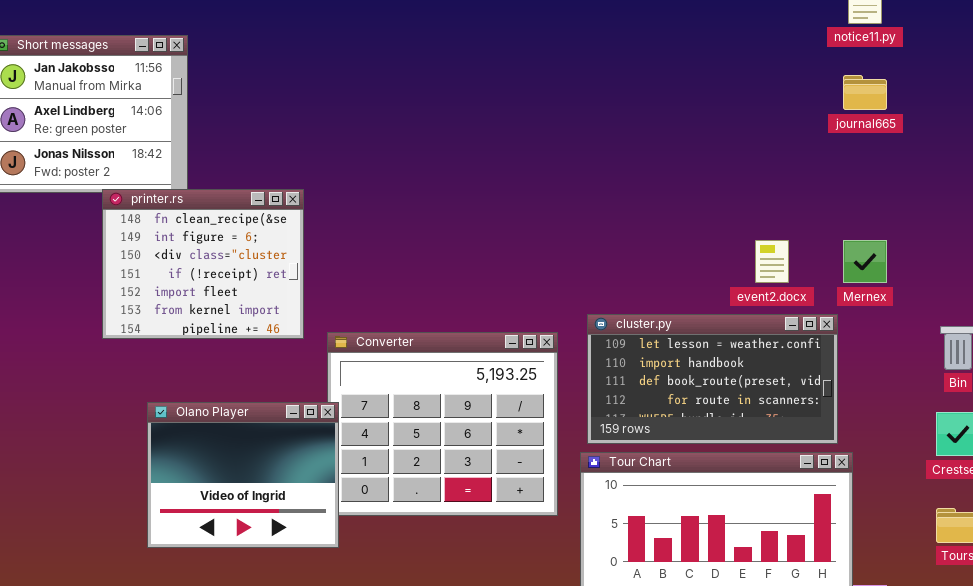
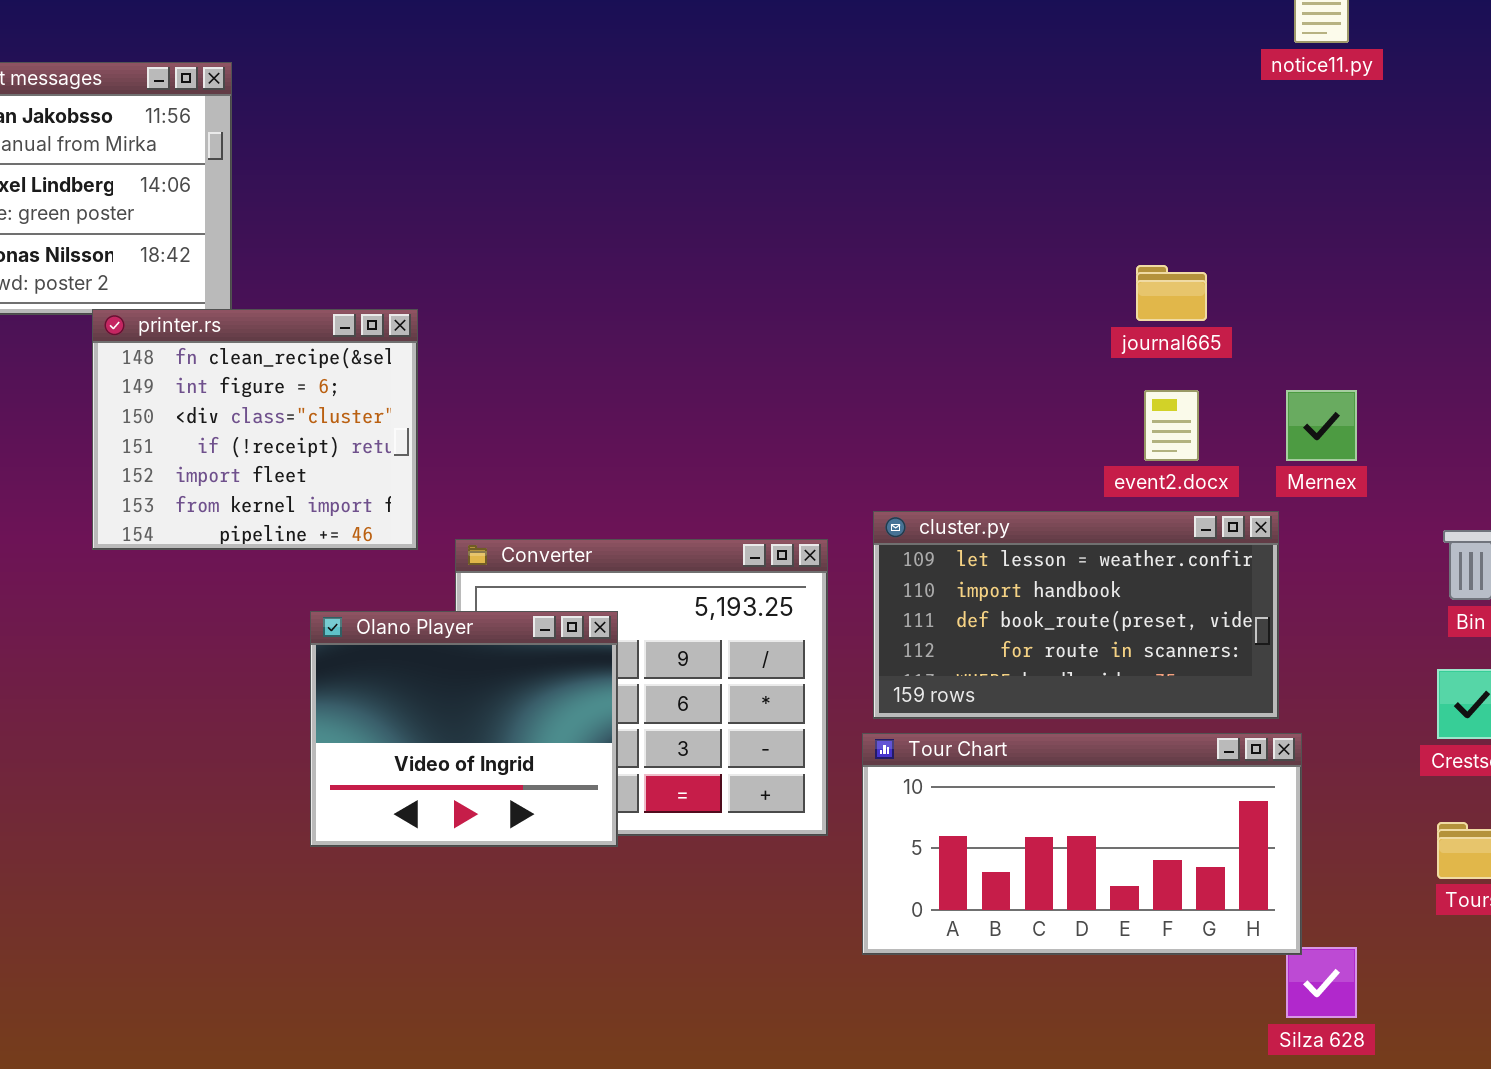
journal665: [843,75,887,110] -> [1136,265,1207,321], moved
Olano Player: [147,402,339,548] -> [310,611,618,847], moved

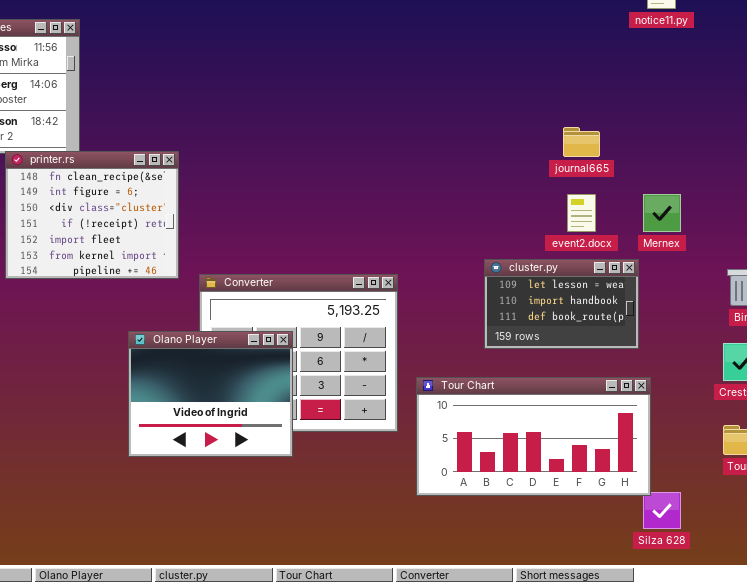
cluster.py: [873,511,1279,719] -> [484,259,639,349], resized
Olano Player: [310,611,618,847] -> [128,331,293,457], moved

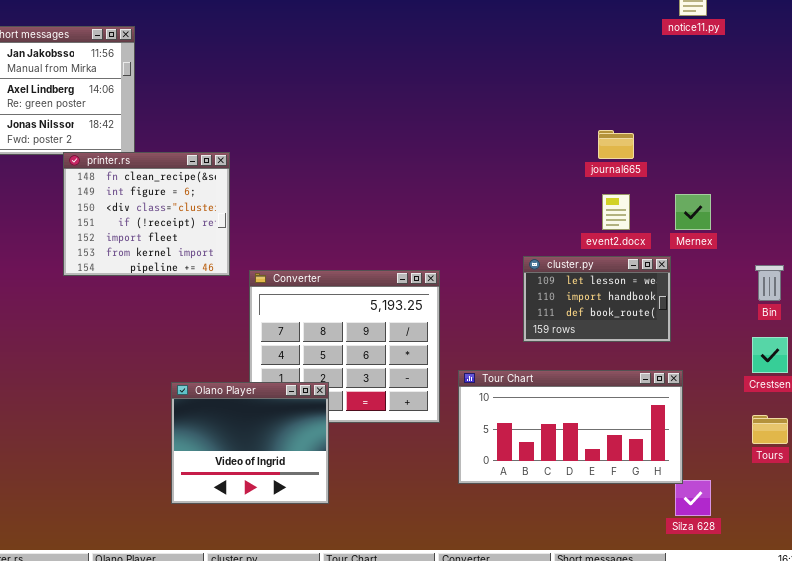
Olano Player: [128,331,293,457] -> [171,382,329,504], moved

